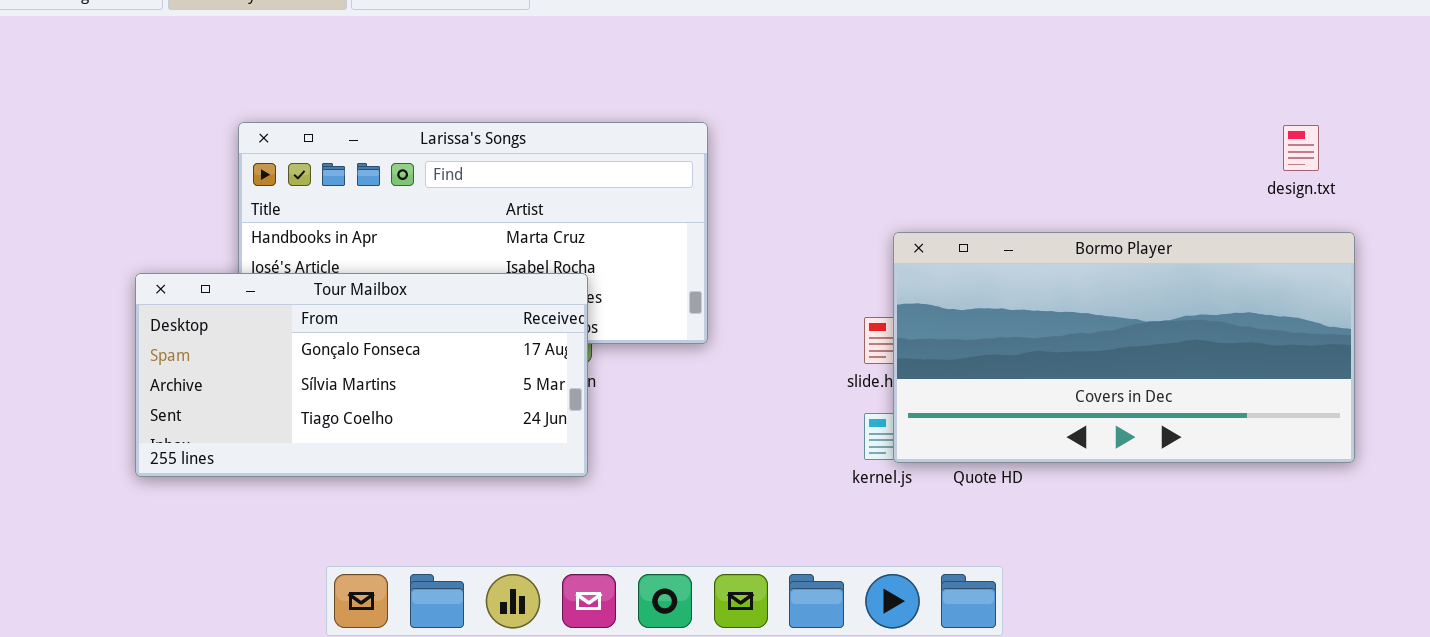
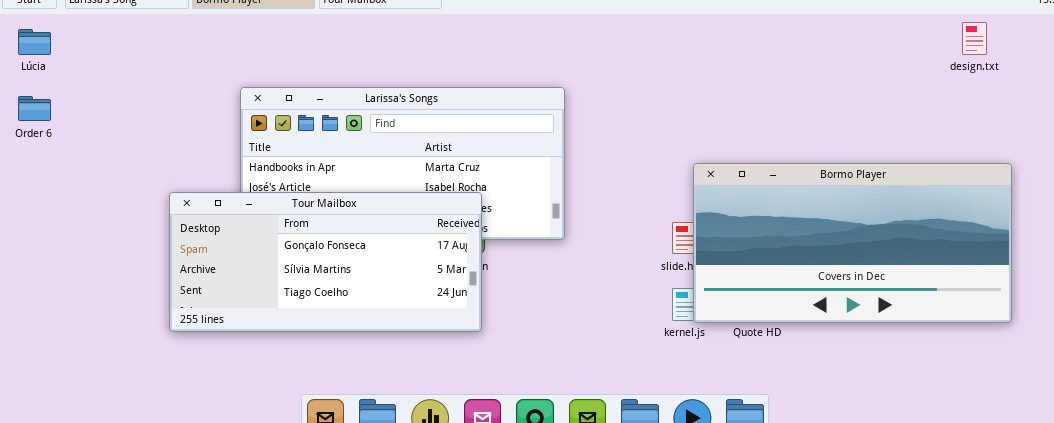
design.txt: [1283,125,1319,171] -> [962,22,987,55], moved

